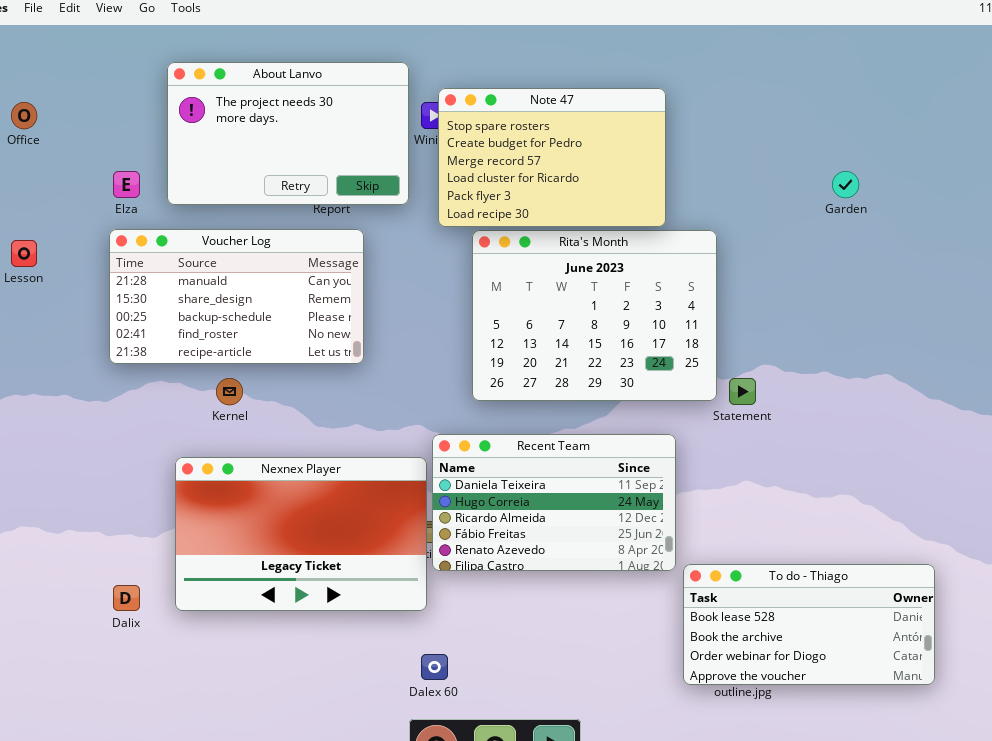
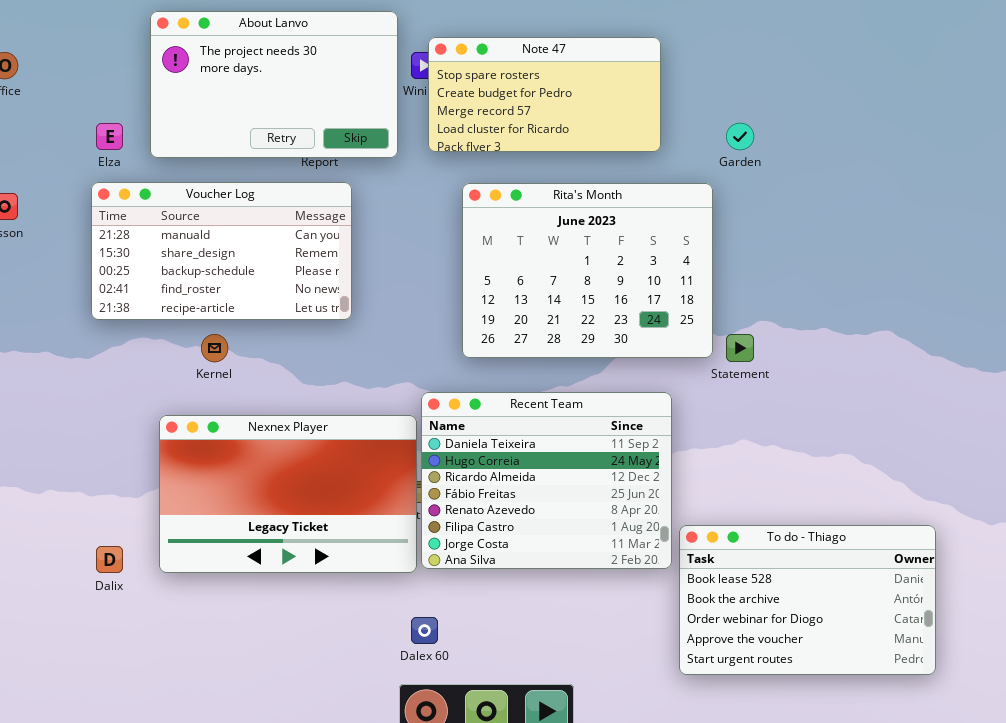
Note 47: [438,88,666,227] -> [428,37,661,152], resized
Garden: [832,171,859,198] -> [726,123,754,150], moved
Recent Team: [432,434,676,571] -> [421,392,672,569], resized
To do - Thiago: [683,564,935,685] -> [679,525,936,675], resized

